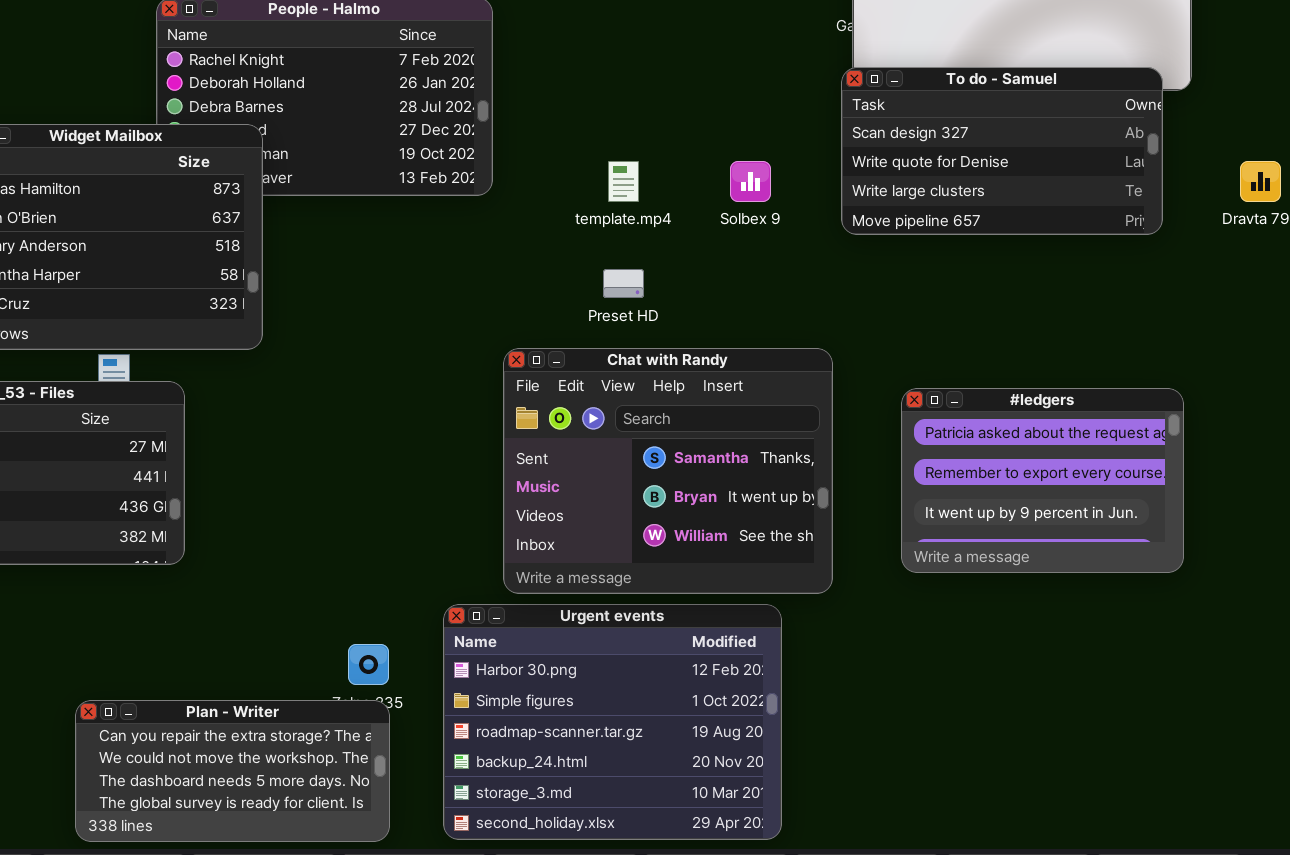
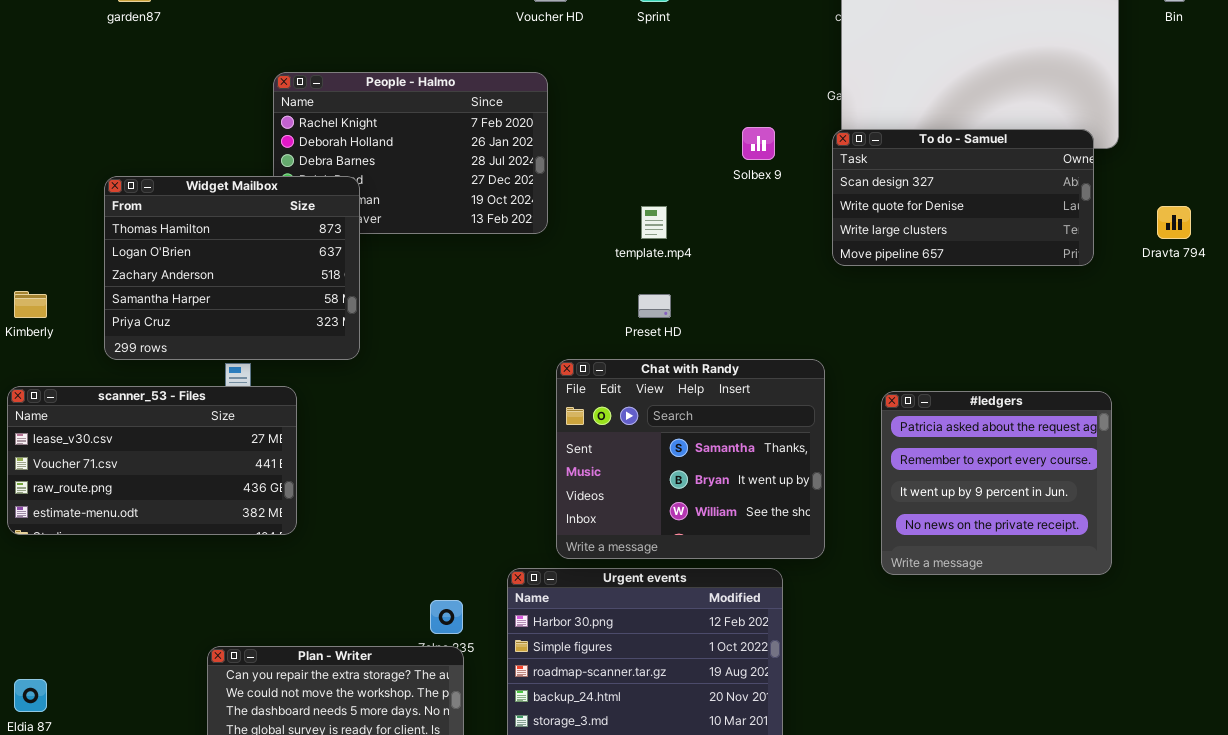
Solbex 9: [730,161,771,202] -> [742,127,775,160], moved
#ledgers: [901,388,1184,573] -> [881,391,1112,575], resized

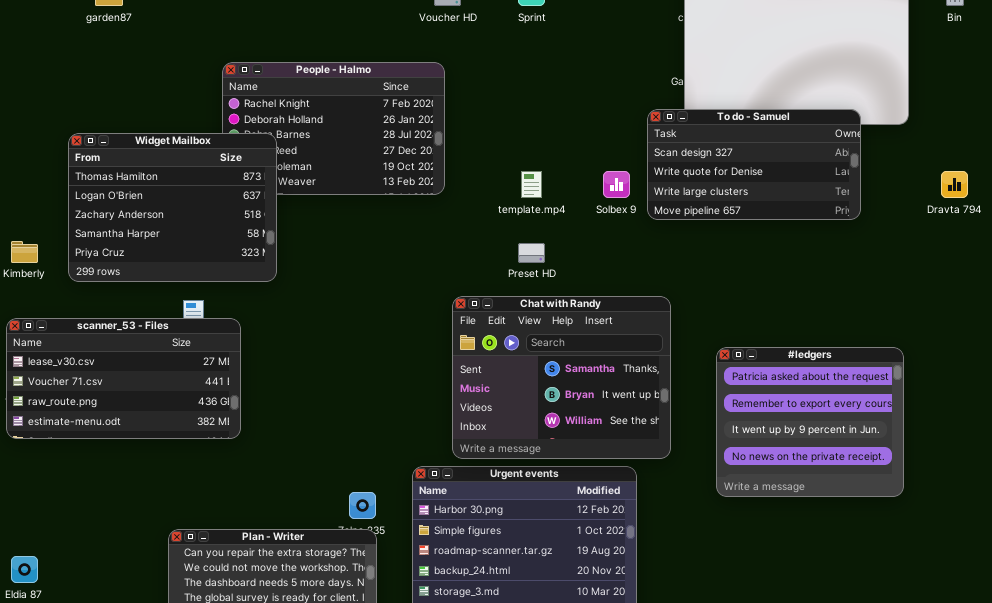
Solbex 9: [742,127,775,160] -> [603,171,630,198], moved
To do - Samuel: [832,129,1094,266] -> [647,109,861,220], moved
Widget Mailbox: [104,176,360,360] -> [68,133,277,282], moved
#ledgers: [881,391,1112,575] -> [716,347,904,497], moved

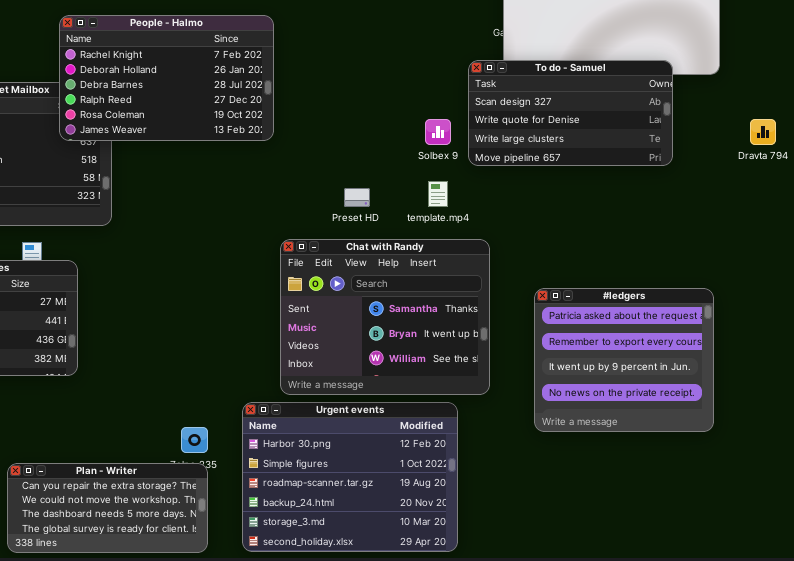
People - Halmo: [222,62,445,195] -> [59,15,274,141], raised
template.mp4: [521,171,542,198] -> [428,181,448,207], moved

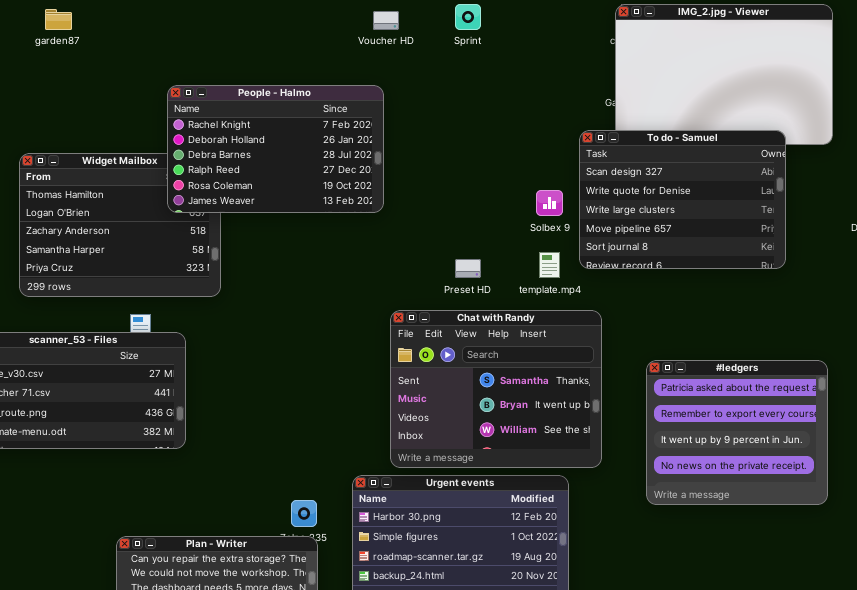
To do - Samuel: [468,60,673,166] -> [579,130,786,269], resized

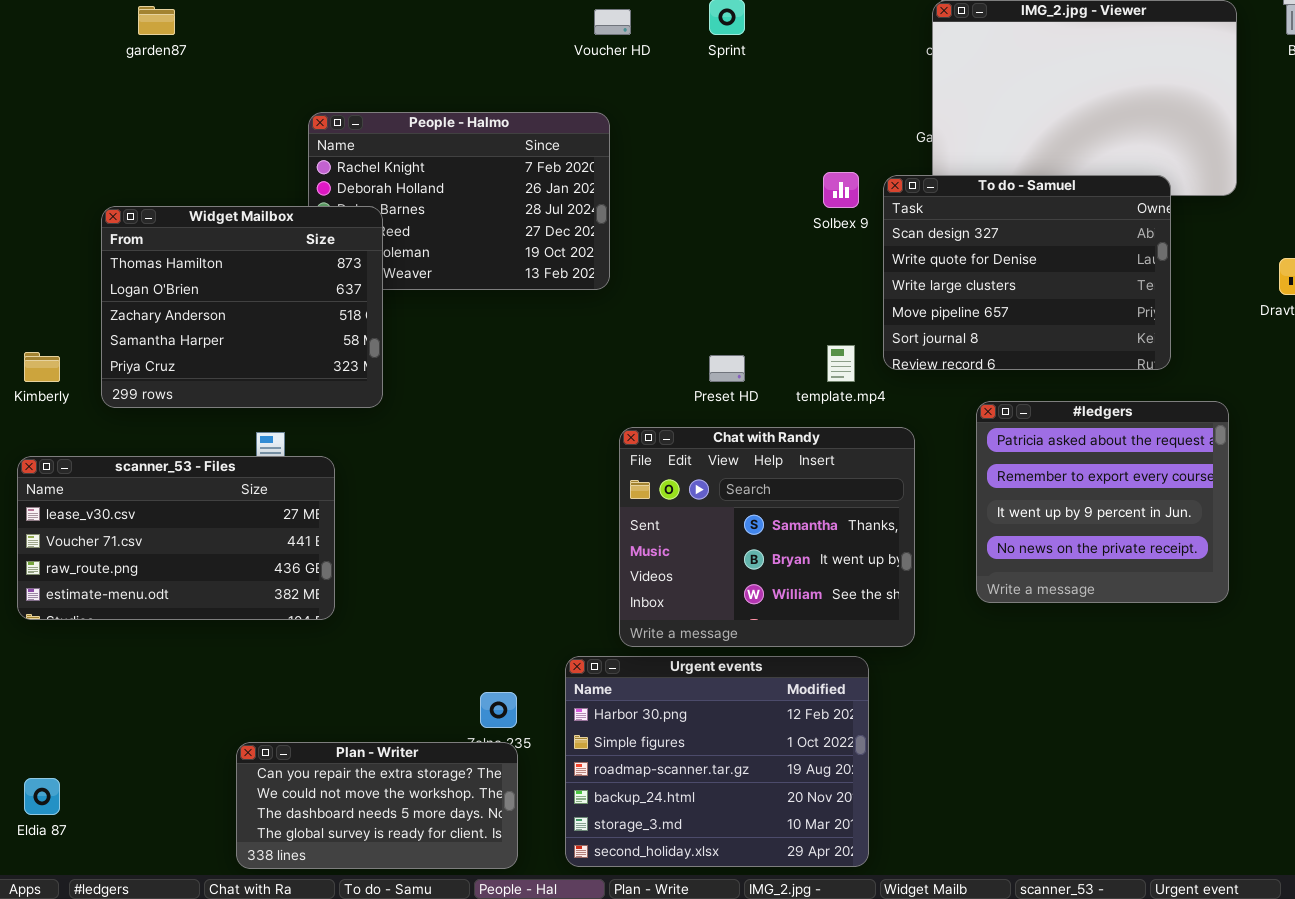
Widget Mailbox: [19,153,221,297] -> [101,206,383,408], raised
Solbex 9: [536,190,563,216] -> [823,172,859,208], moved
#ledgers: [646,360,828,505] -> [976,401,1229,603], moved

